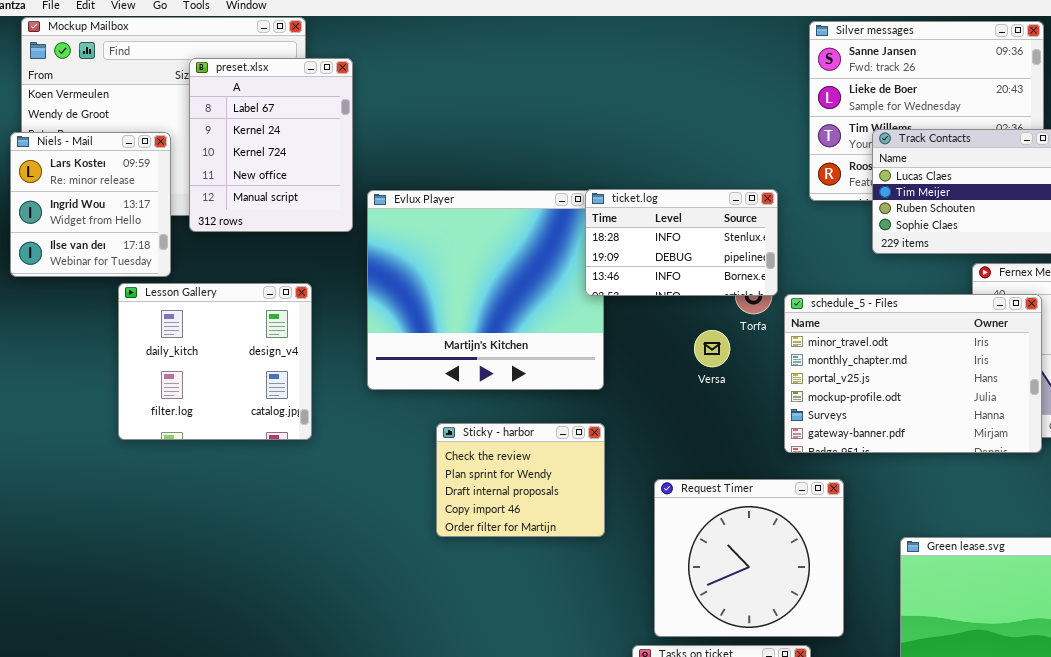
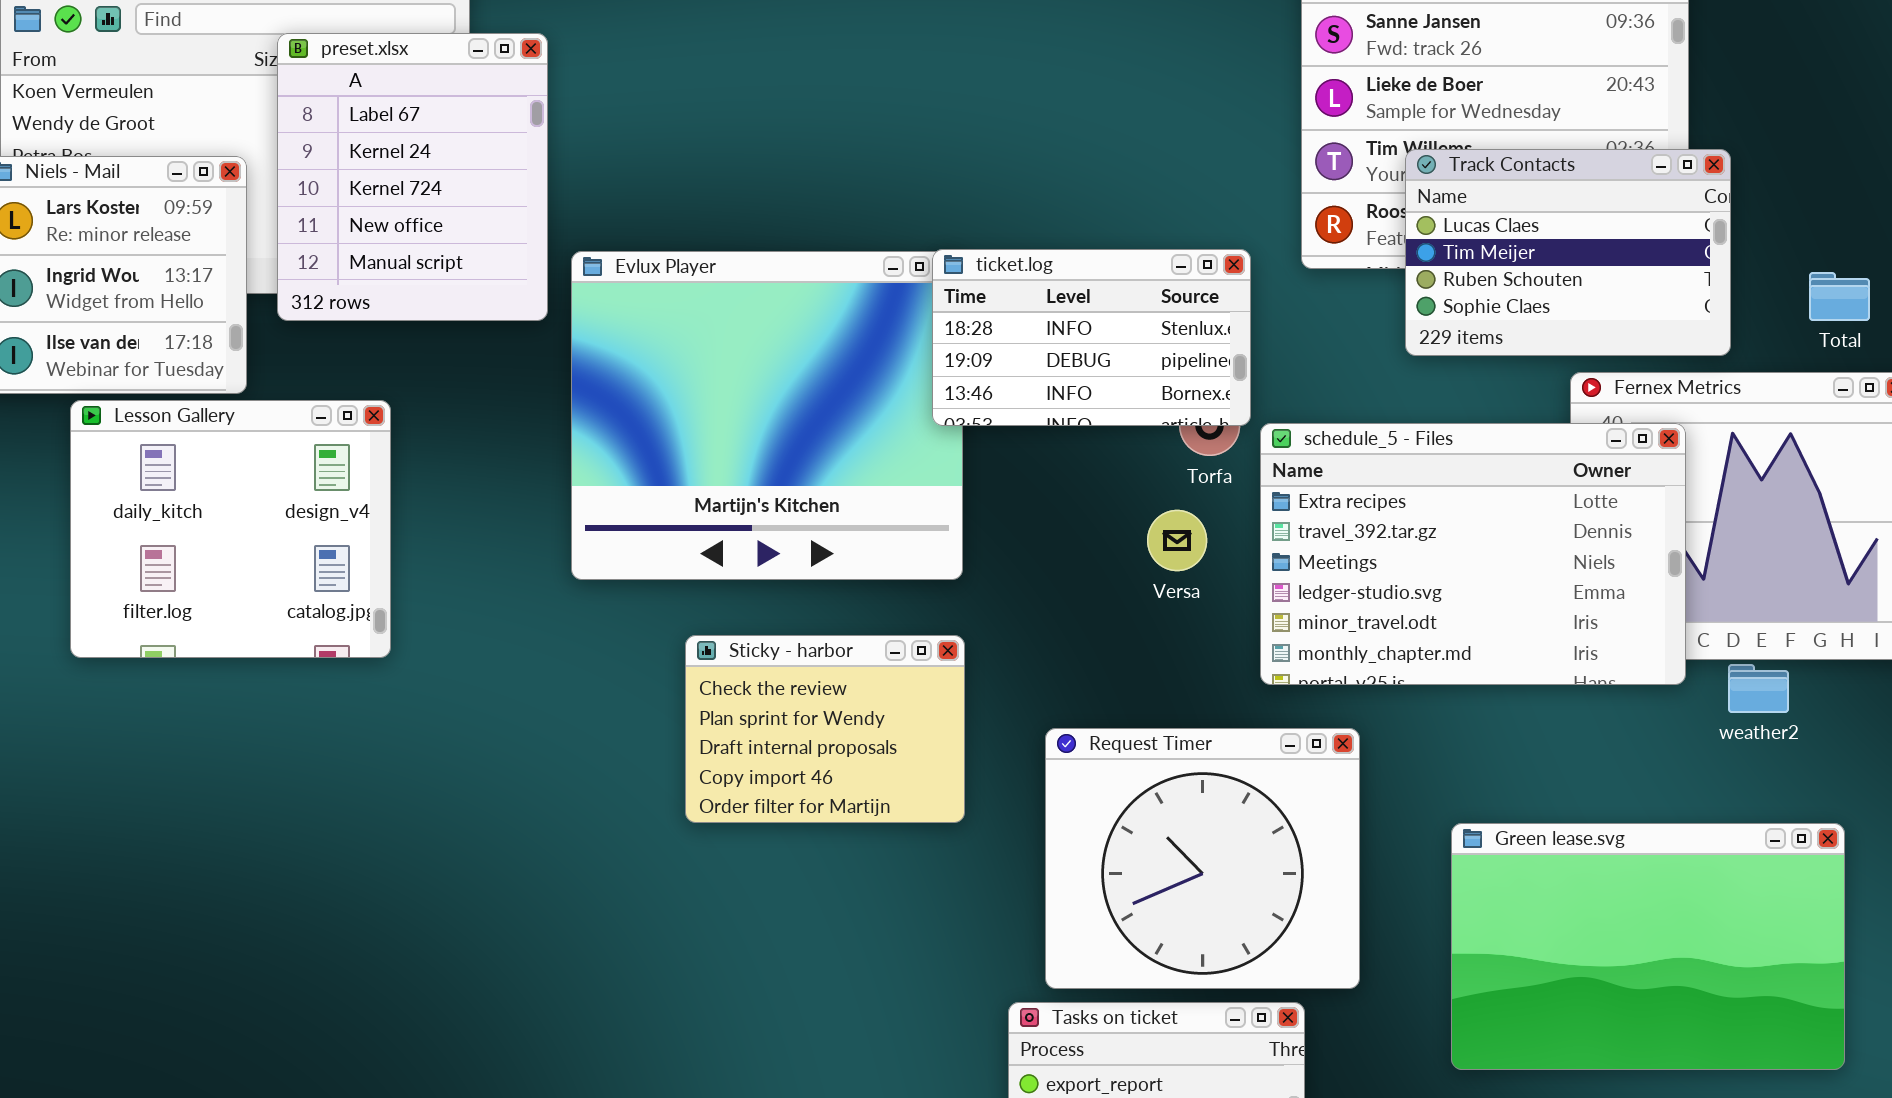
Lesson Gallery: [118,283,312,440] -> [70,400,391,658], moved
schedule_5 - Files: [784,294,1042,453] -> [1260,423,1686,685], scrolled up 4 rows
Versa: [694,330,730,367] -> [1147,510,1207,571], moved

